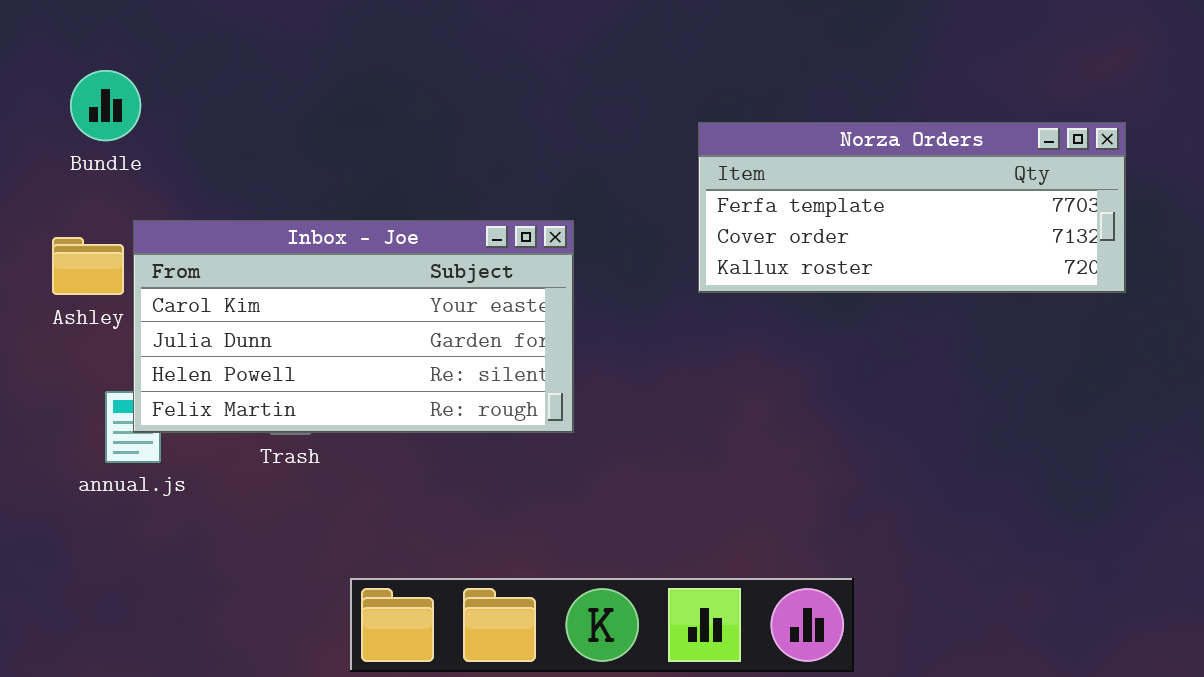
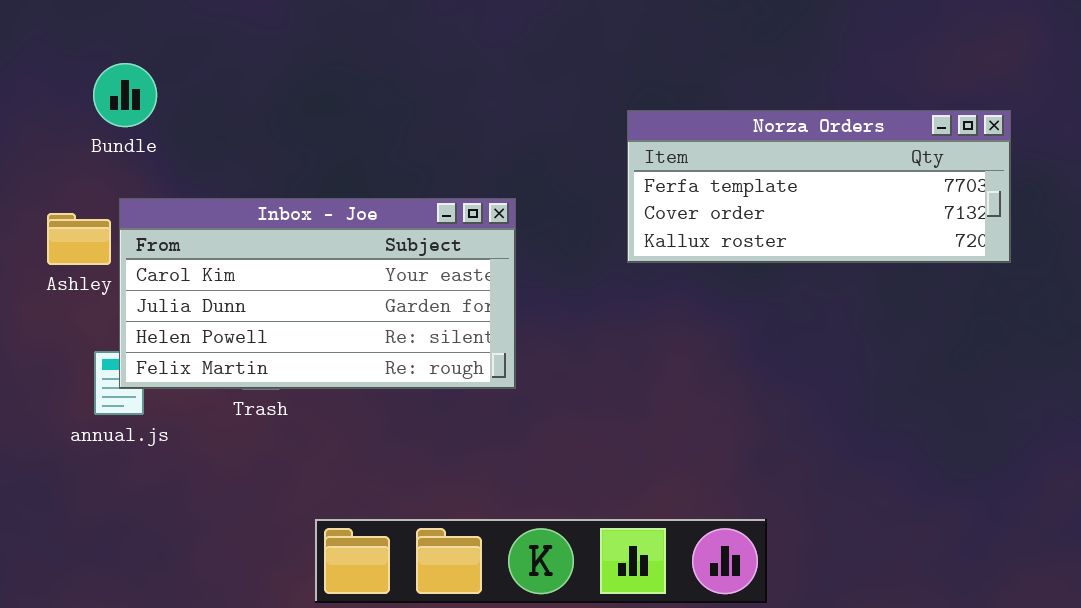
Bundle: [70,70,141,141] -> [93,63,157,127], moved

